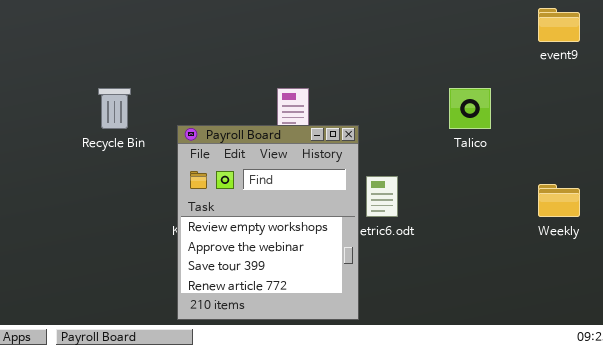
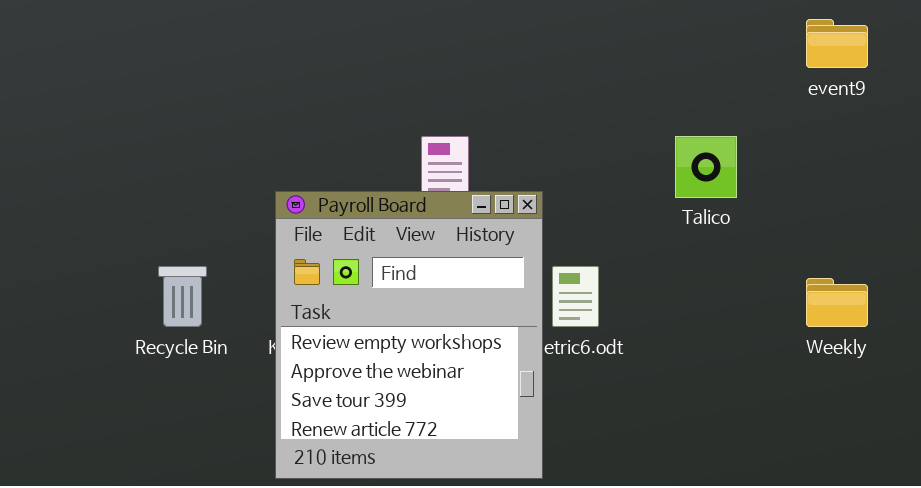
Recycle Bin: [98,88,131,129] -> [158,266,207,327], moved

